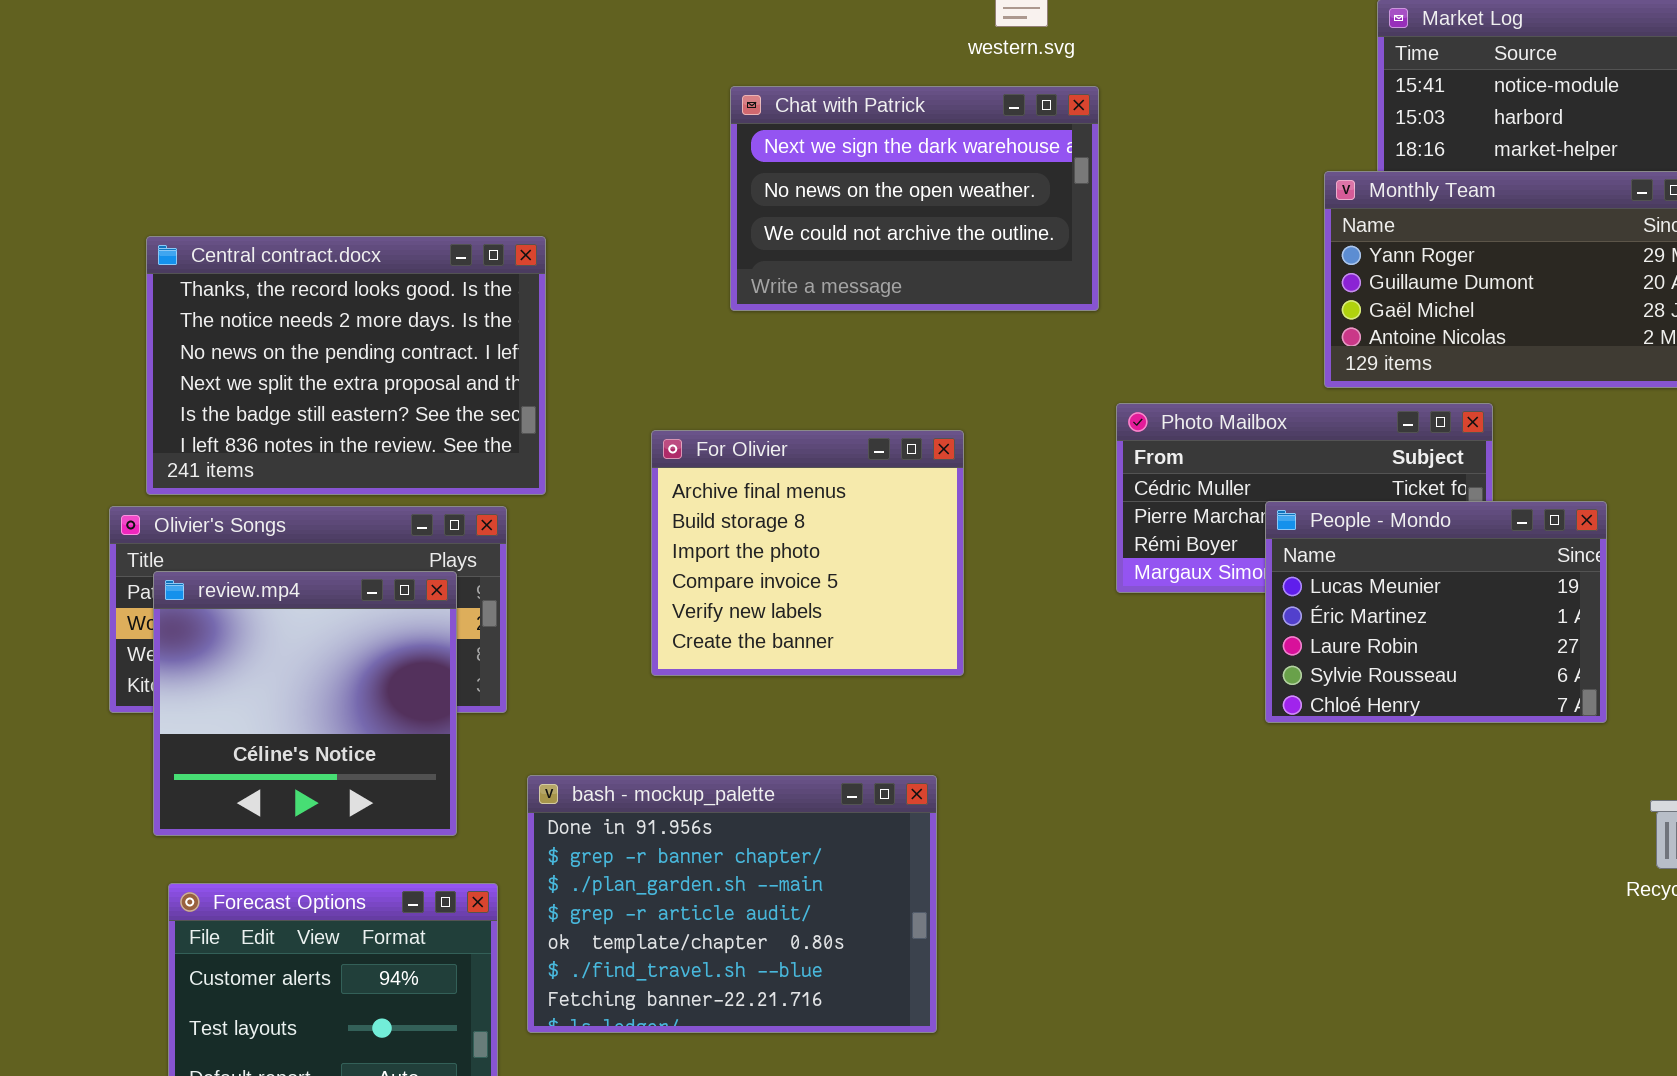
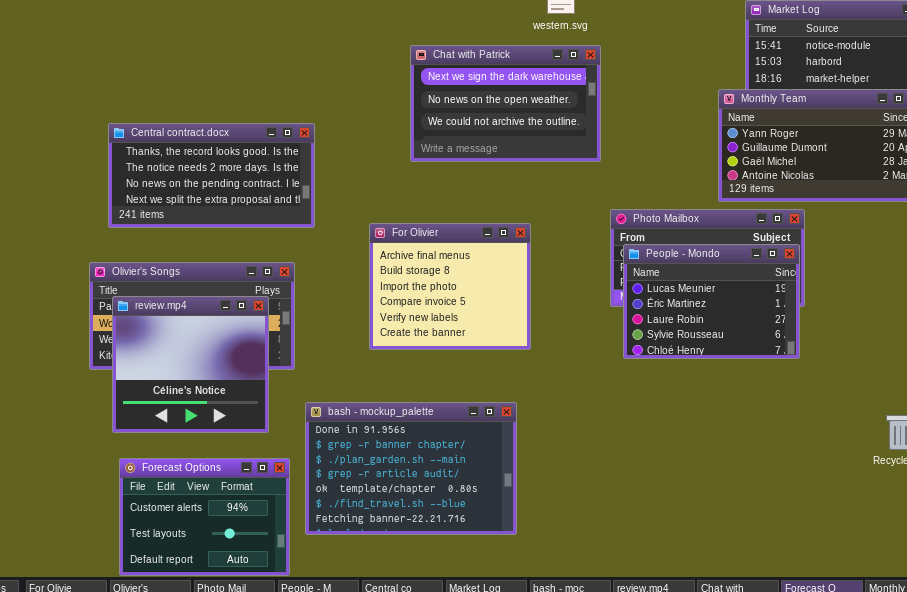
Central contract.docx: [146,236,546,495] -> [108,123,315,228], resized
People - Mondo: [1265,501,1607,723] -> [623,244,800,359], moved

